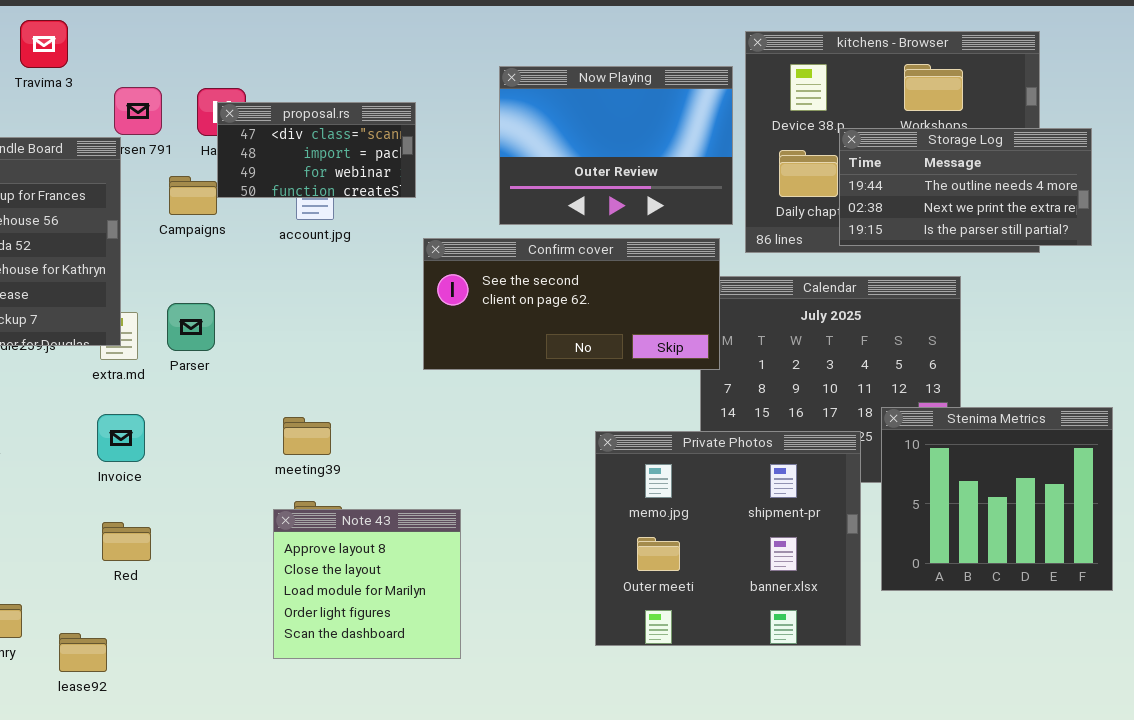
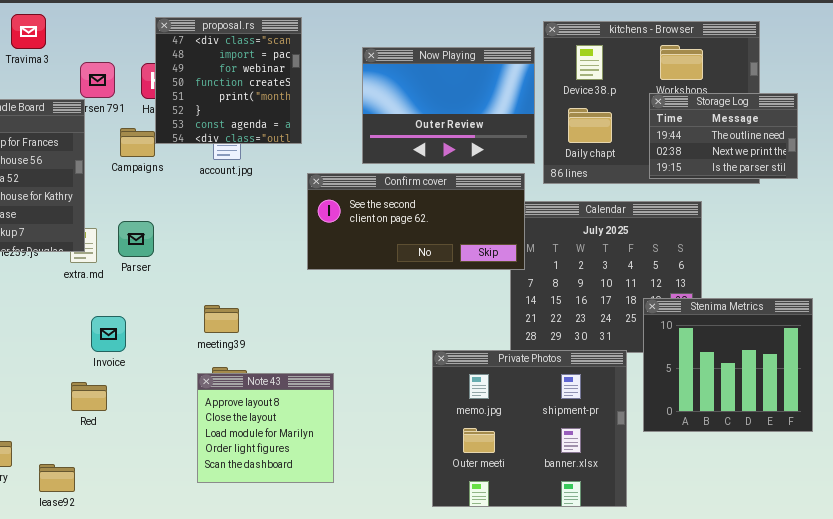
proposal.rs: [217,102,416,198] -> [155,17,302,144], resized
Storage Log: [839,128,1092,246] -> [649,93,798,179], resized
Invoice: [97,414,145,462] -> [91,316,126,352], moved
Private Photos: [595,431,861,646] -> [432,350,627,507], moved

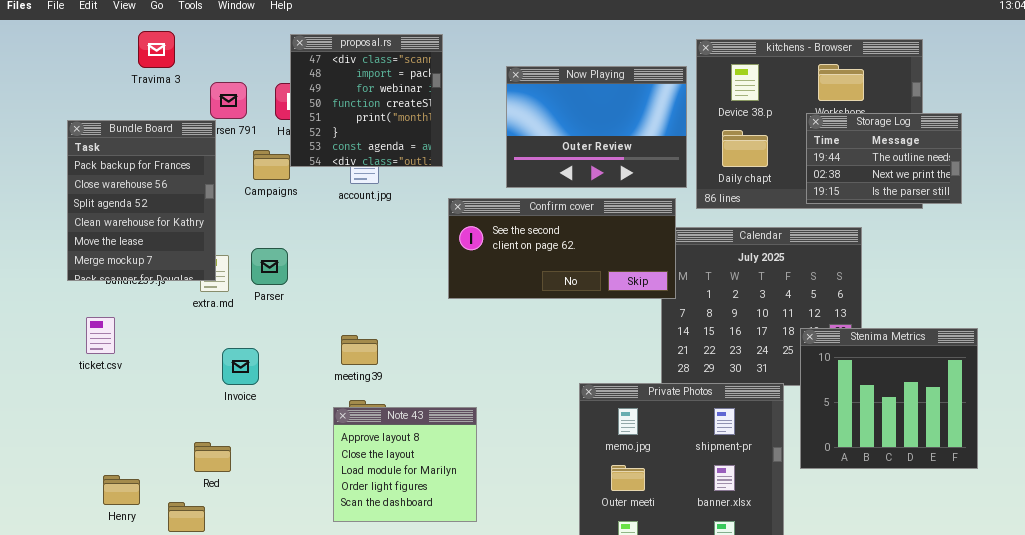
Red: [71,382,107,411] -> [194,442,231,472], moved

